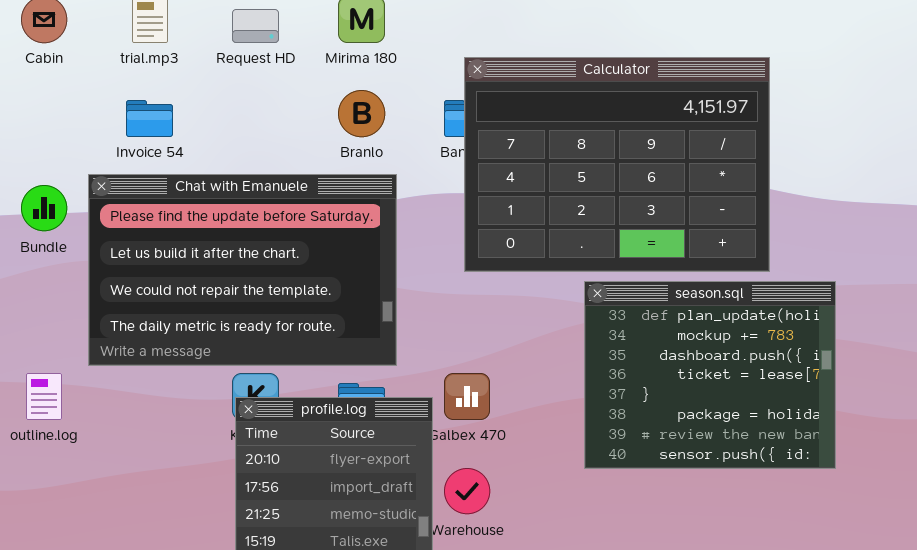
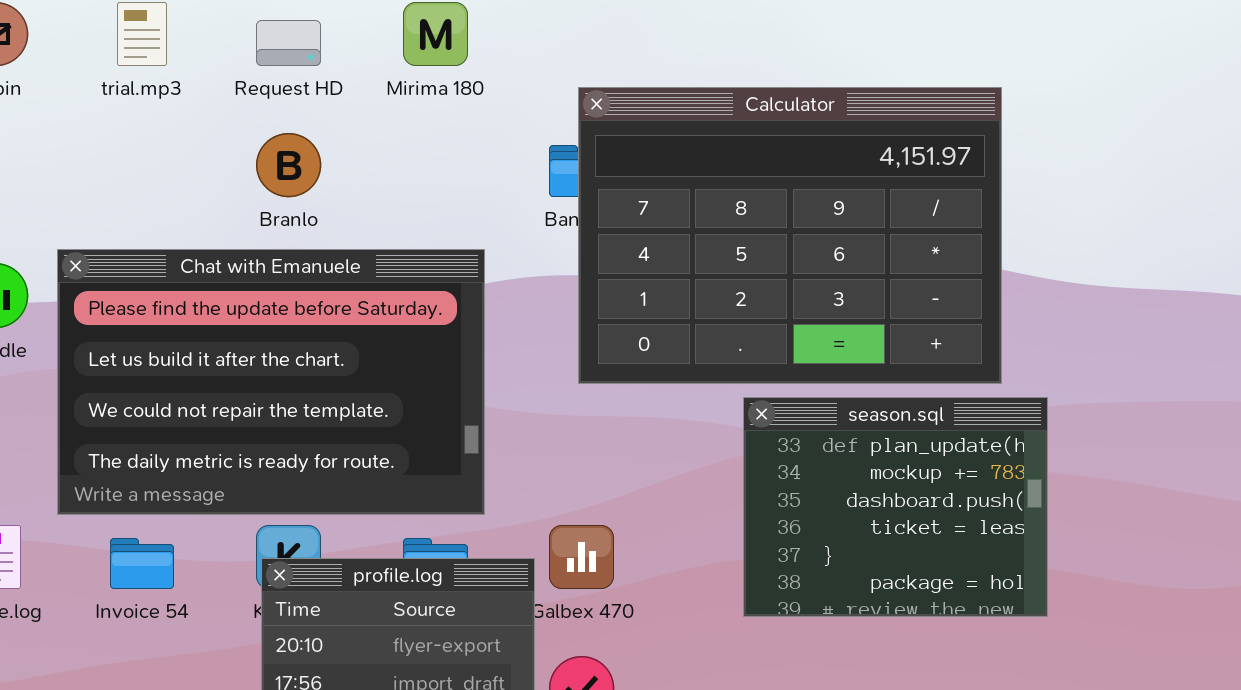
Branlo: [338,90,385,137] -> [256,133,321,197], moved
Invoice 54: [126,100,173,137] -> [110,538,174,589], moved
season.sql: [584,281,836,469] -> [743,397,1048,617], resized

